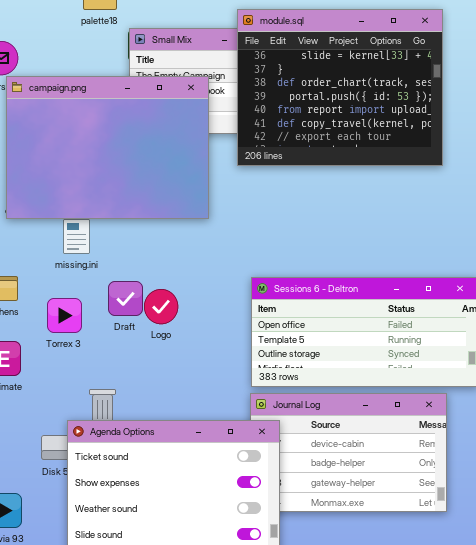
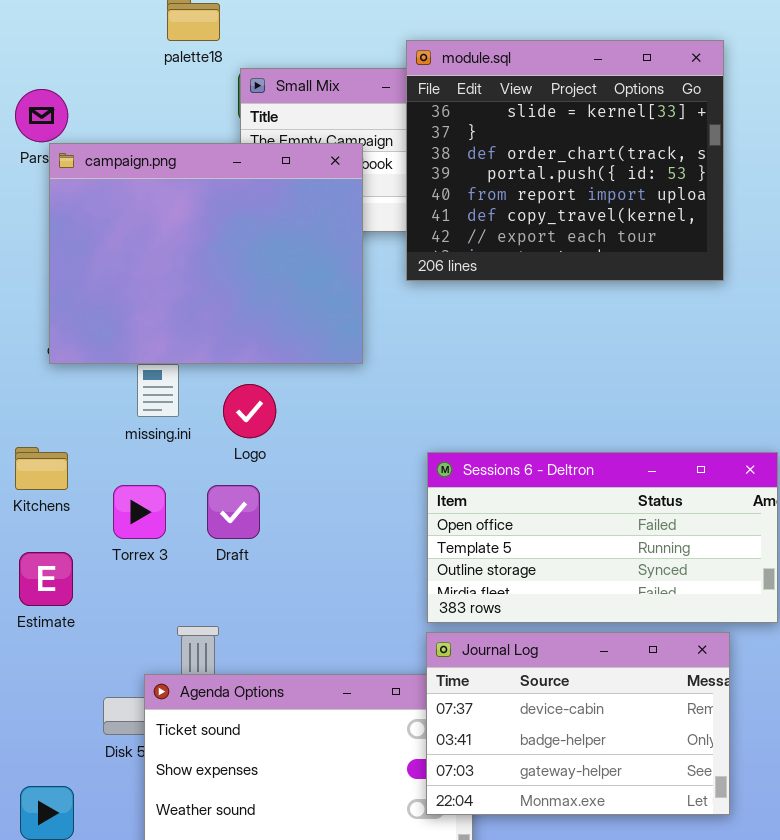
Draft: [108,281,143,316] -> [207,485,260,539], moved
Logo: [144,289,178,324] -> [223,384,276,438], moved
Journal Log: [250,393,447,512] -> [426,632,730,815], raised

